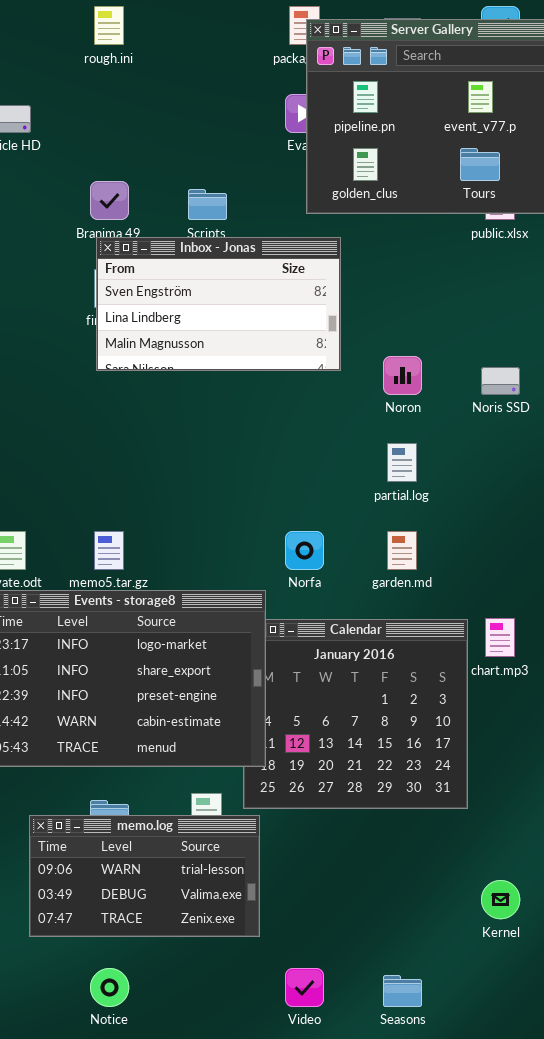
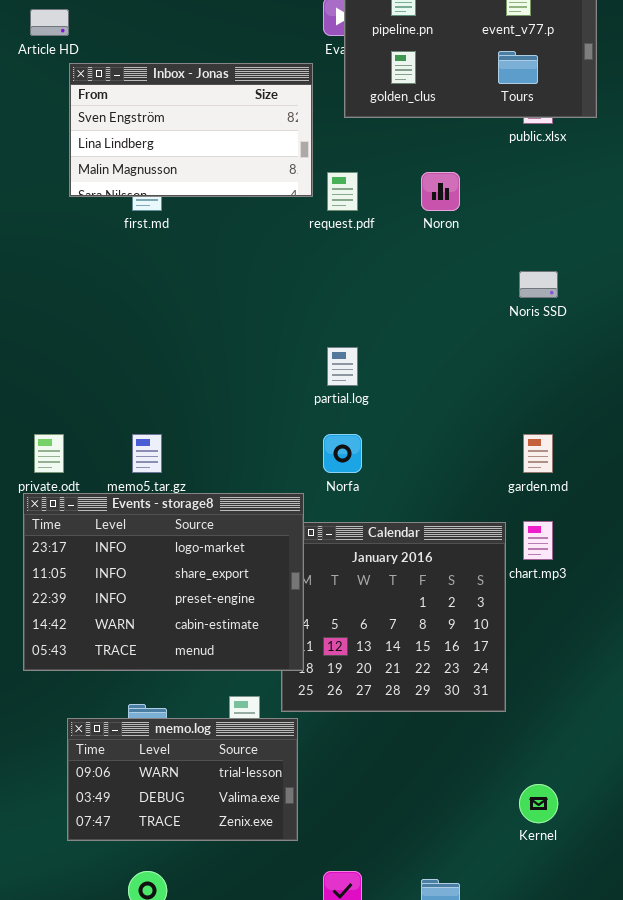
Inbox - Jonas: [96,237,341,371] -> [69,63,313,197], moved
Noron: [383,356,422,395] -> [421,172,460,211], moved
partial.log: [387,443,417,482] -> [327,347,358,386], moved
garden.md: [387,531,417,570] -> [523,434,553,473], moved

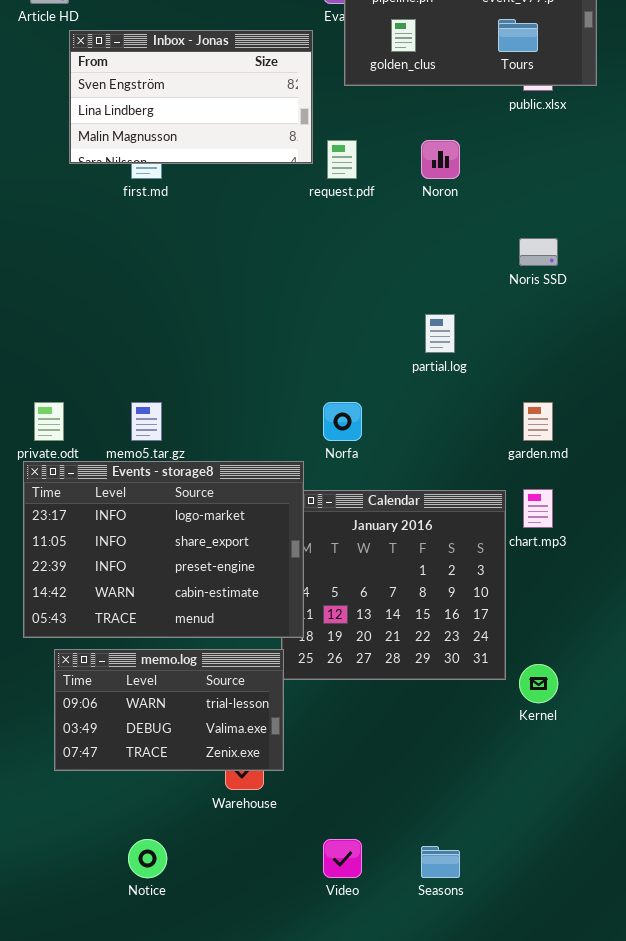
partial.log: [327,347,358,386] -> [425,314,455,353], moved
memo.log: [67,718,298,841] -> [54,649,284,771], moved
Kernel: [519,784,558,823] -> [519,664,558,703], moved

